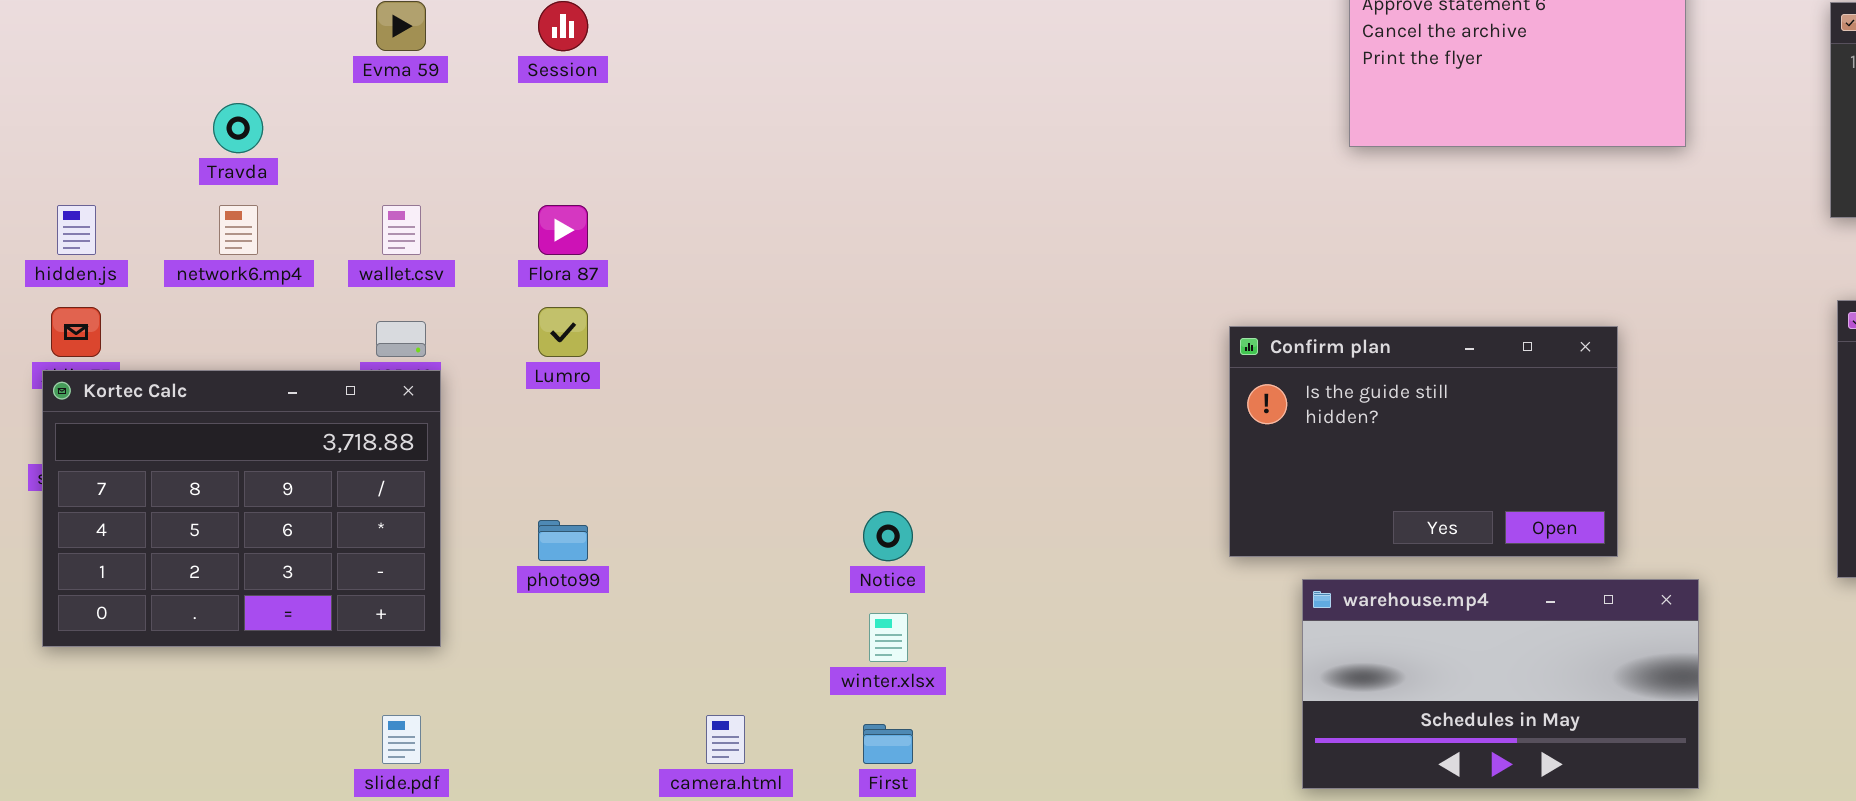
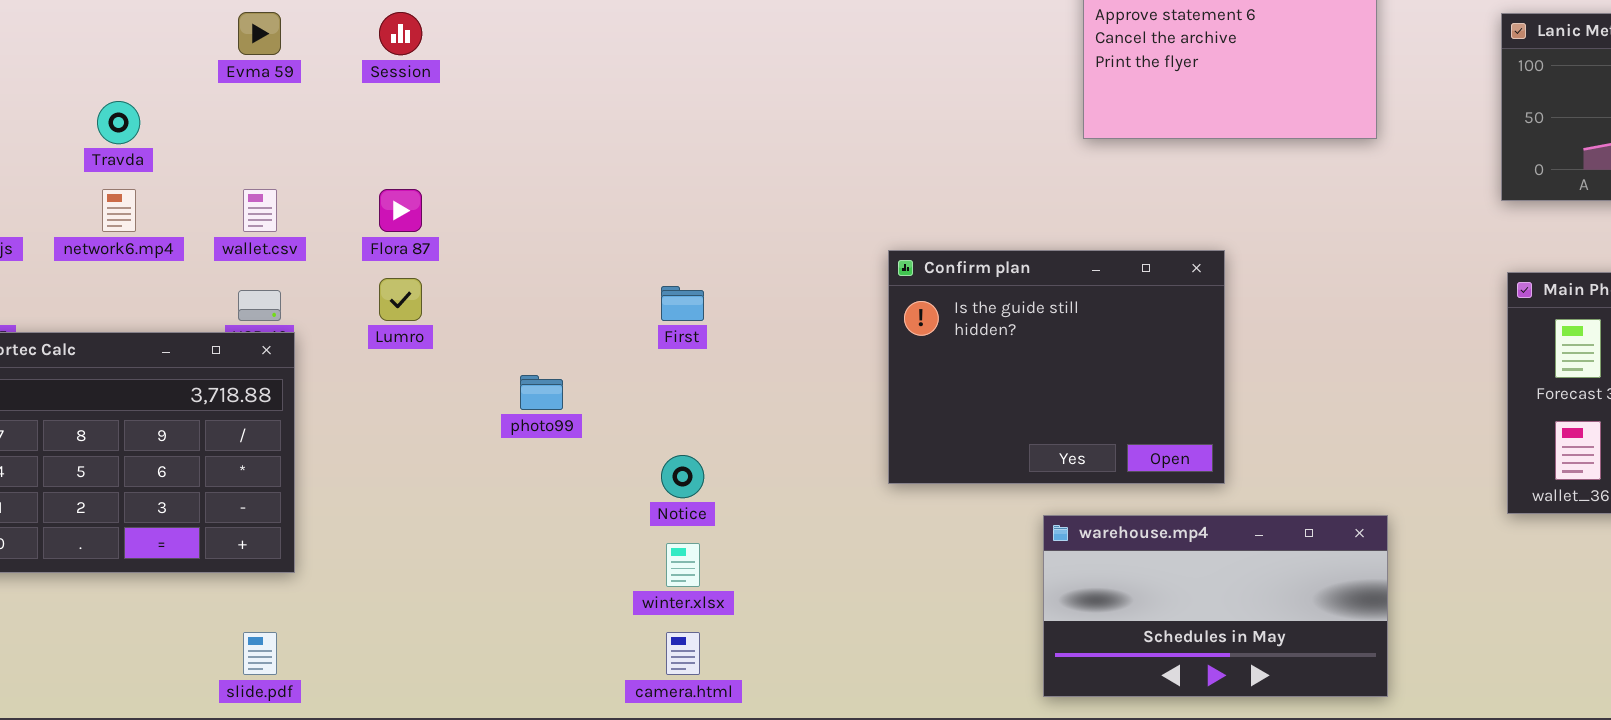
Confirm plan: [1229,326,1618,557] -> [888,250,1225,484], moved, resized
photo99: [538,520,588,561] -> [520,375,563,410], moved
camera.html: [706,715,745,764] -> [666,632,700,675], moved
First: [863,724,913,764] -> [661,286,704,321], moved

